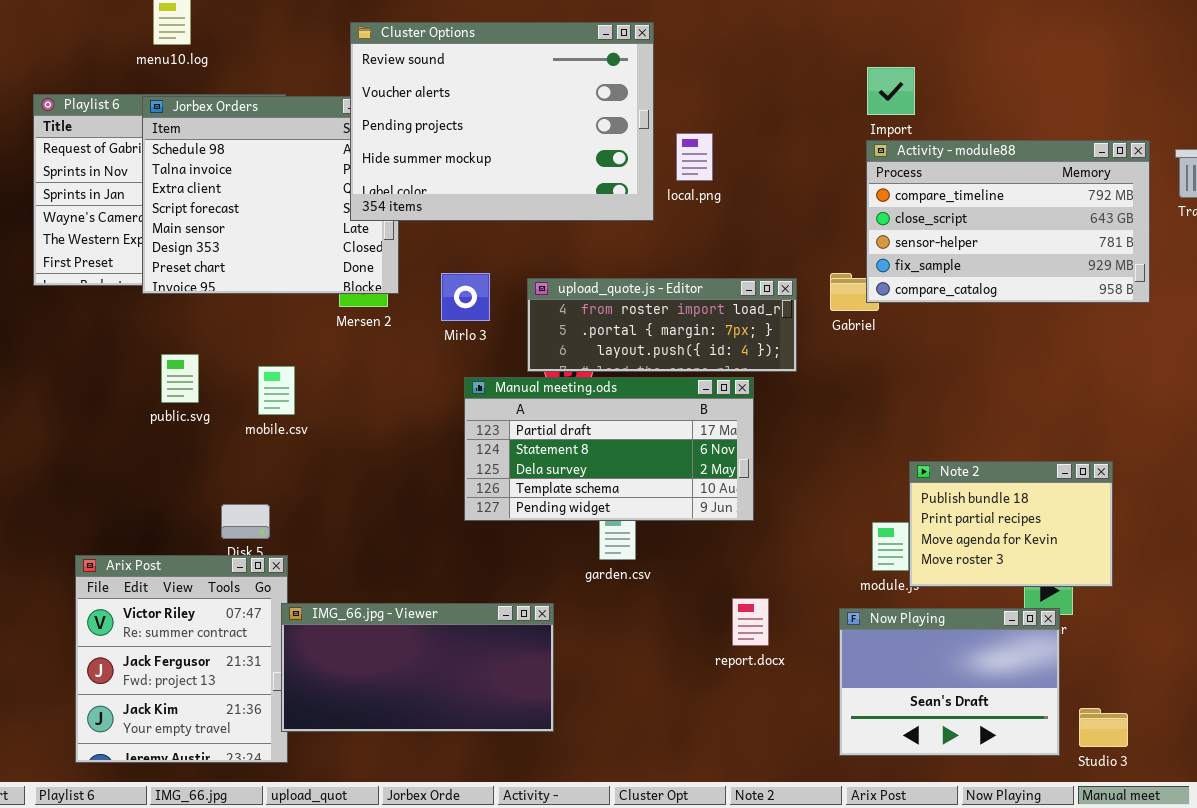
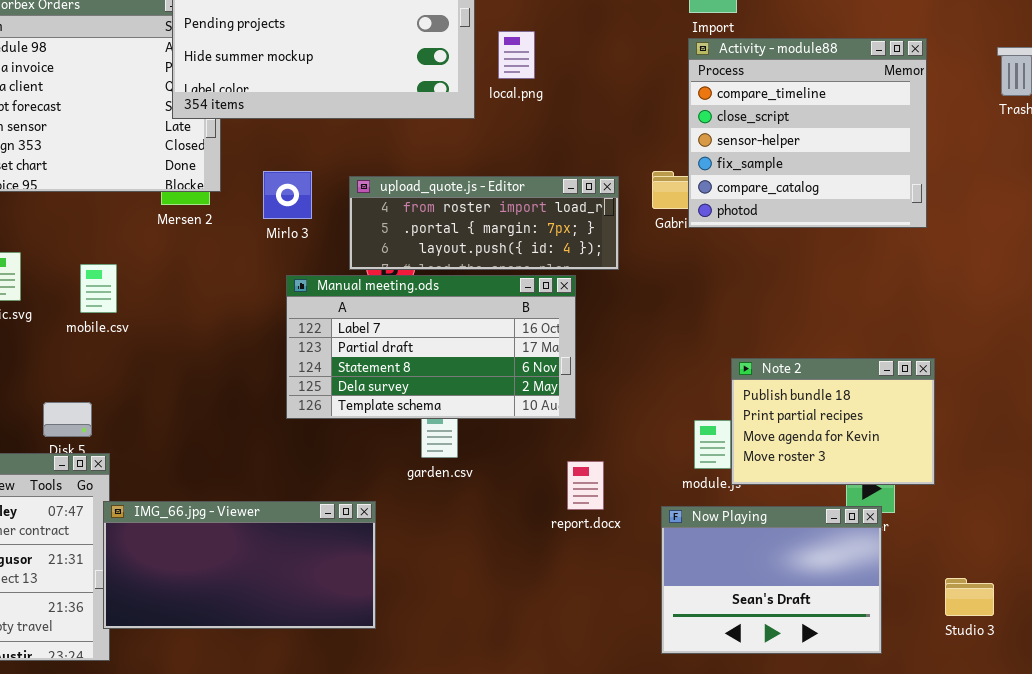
Activity - module88: [866,140,1150,303] -> [688,38,927,228], resized
Manual meeting.ods: [464,377,754,521] -> [286,275,576,419], scrolled up 1 row
report.docx: [732,598,769,646] -> [567,461,604,510], moved
Studio 3: [1079,708,1128,747] -> [945,578,994,616], moved

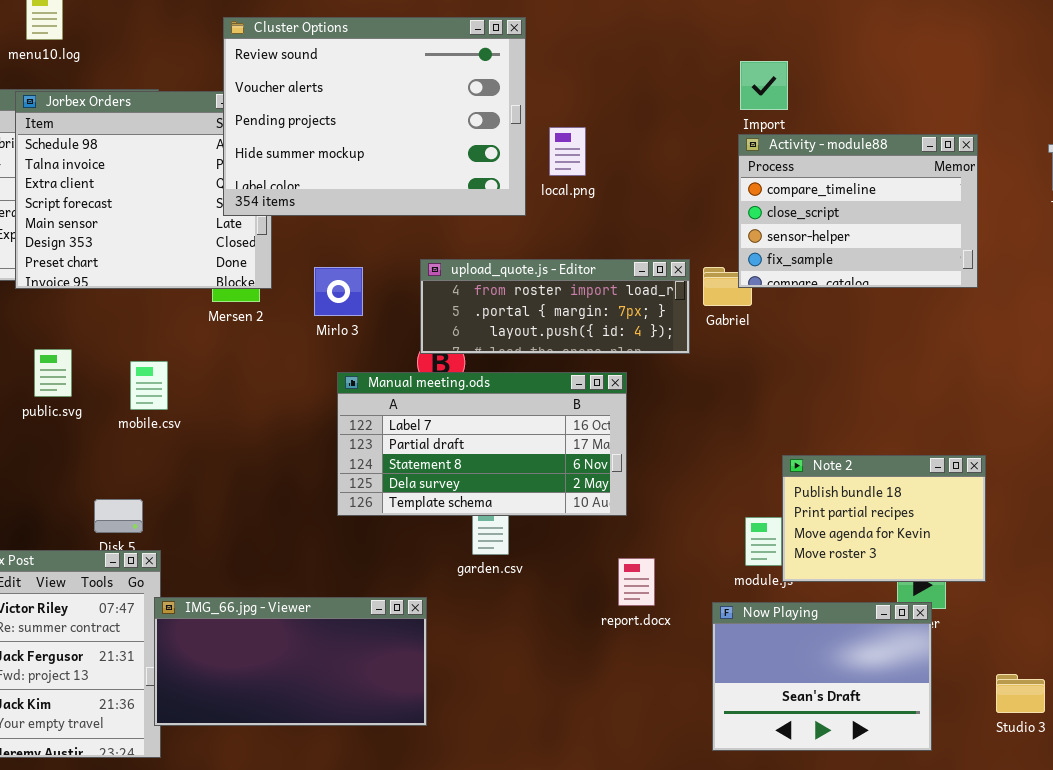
Activity - module88: [688,38,927,228] -> [738,134,978,288], resized
upload_quote.js - Editor: [349,176,619,270] -> [420,259,690,354], moved

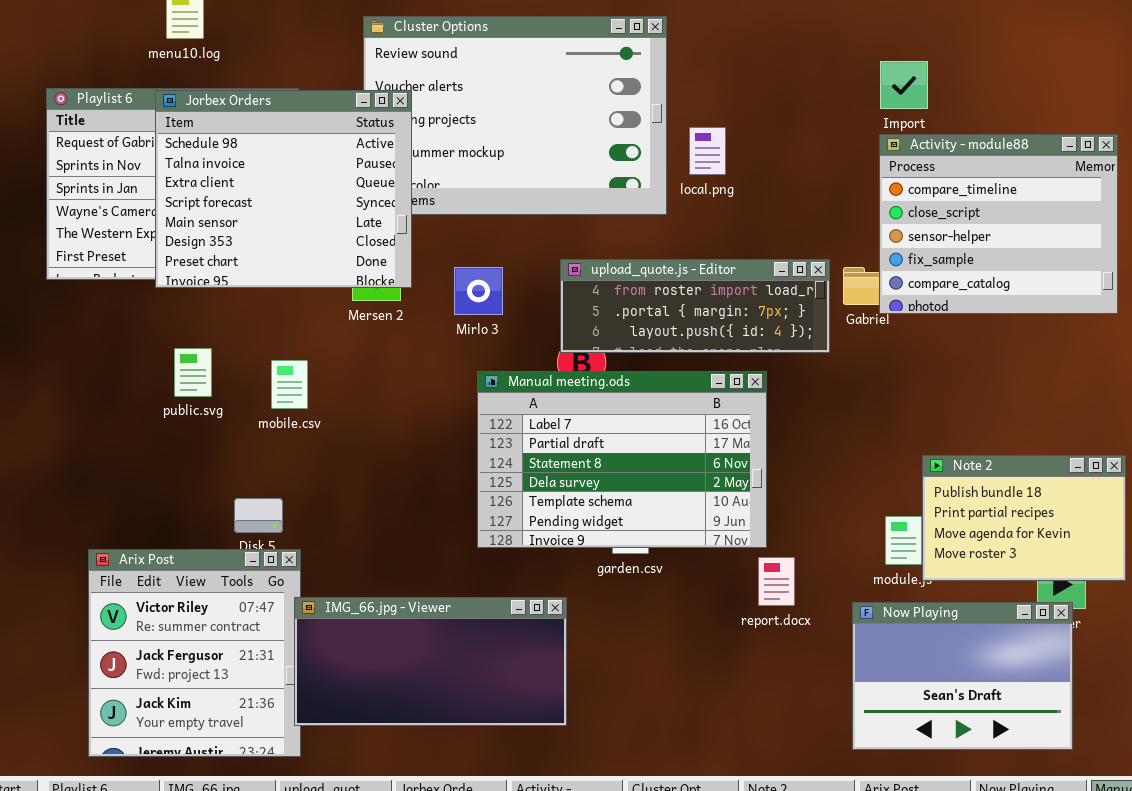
Jorbex Orders: [15,91,272,289] -> [155,90,412,288], raised
Activity - module88: [738,134,978,288] -> [879,134,1118,314], resized
Manual meeting.ods: [337,372,627,516] -> [477,371,767,548], resized

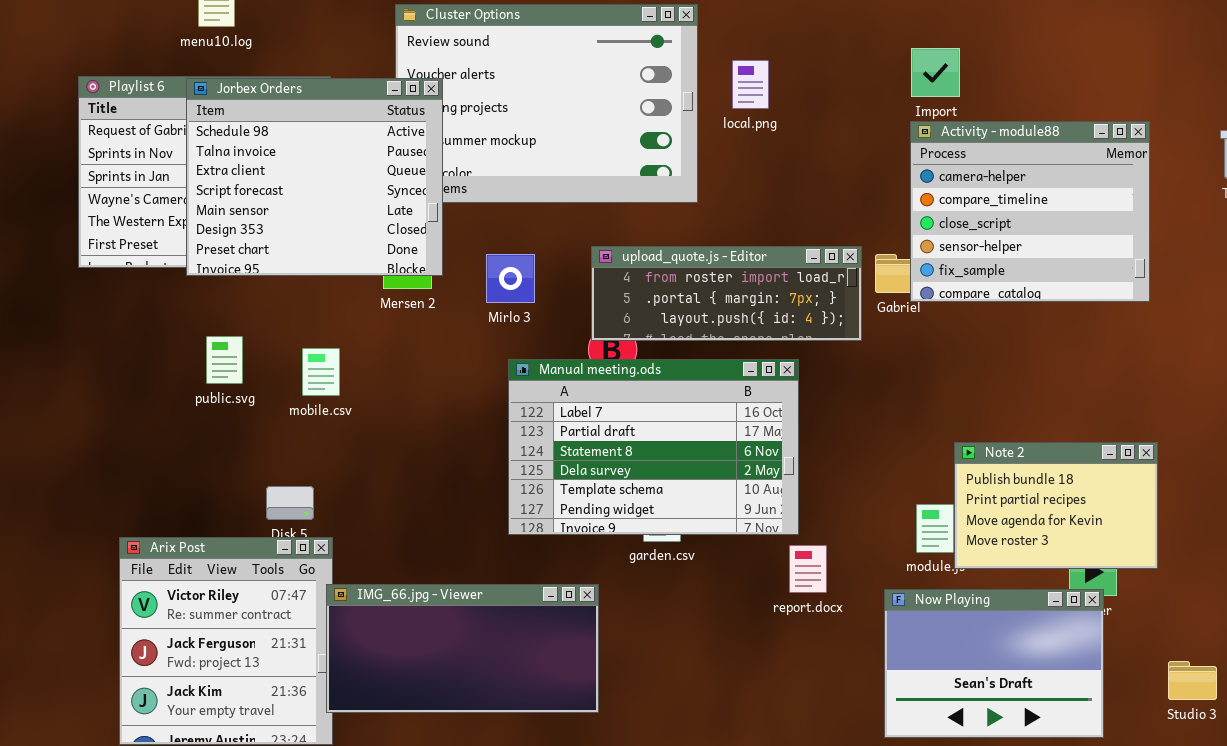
local.png: [689,127,726,175] -> [732,60,769,109], moved
Activity - module88: [879,134,1118,314] -> [910,121,1150,302], scrolled up 1 row

